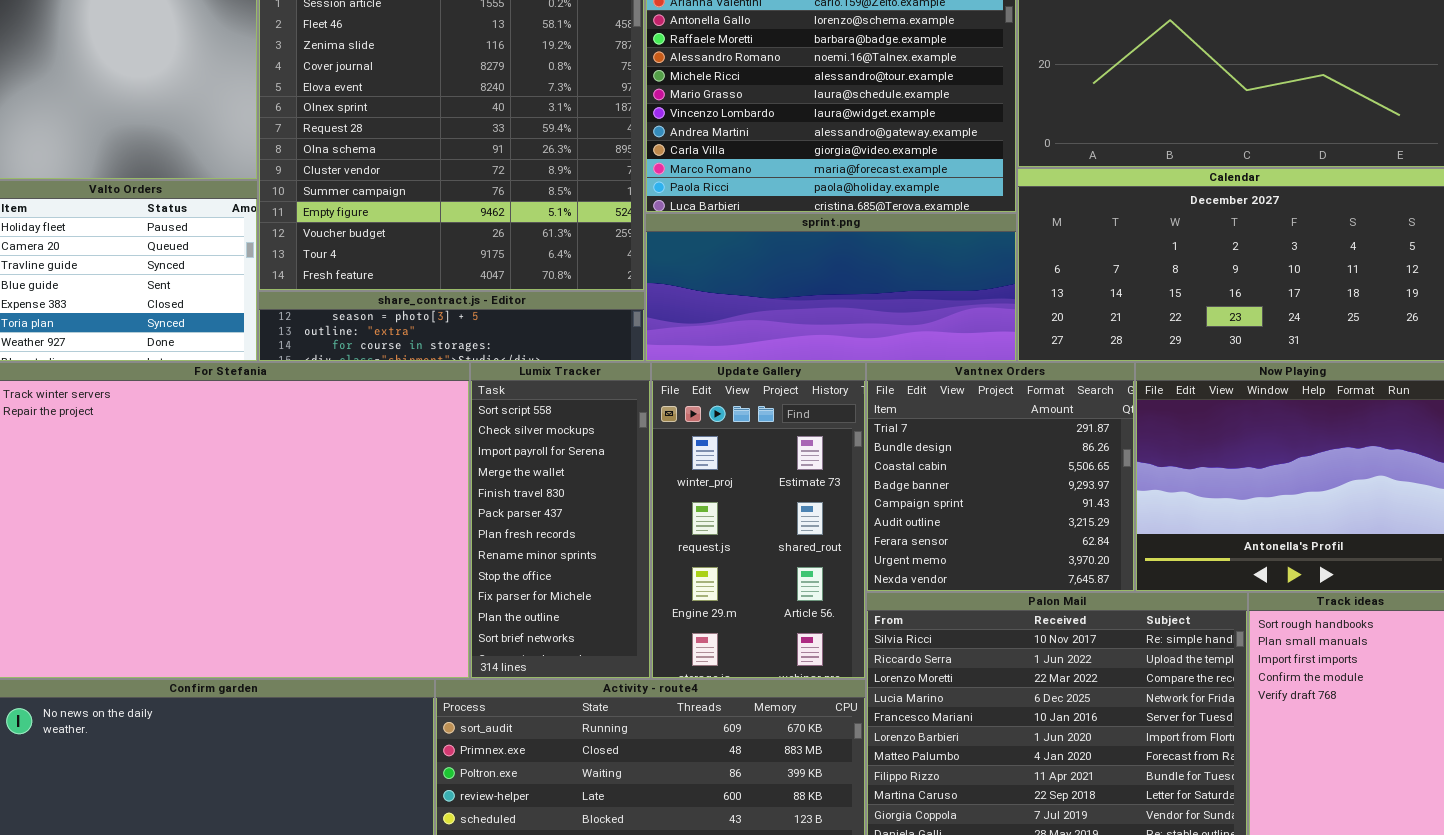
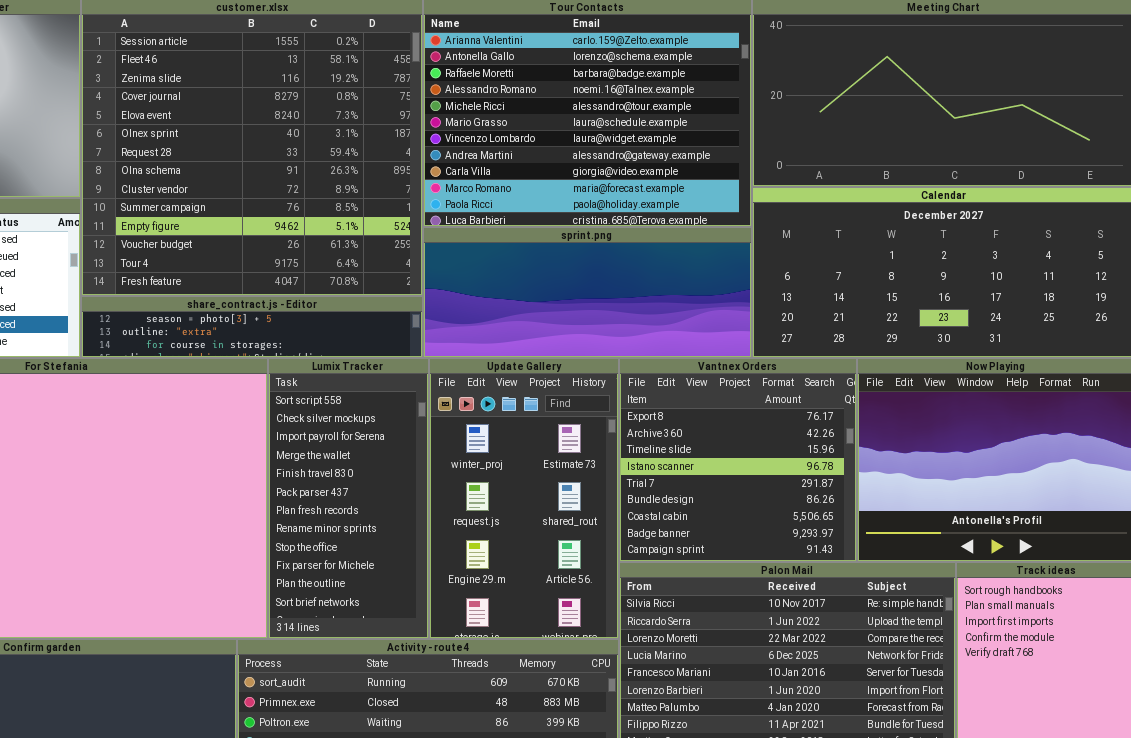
Vantnex Orders: [866,362,1135,592] -> [619,358,857,562], scrolled up 4 rows

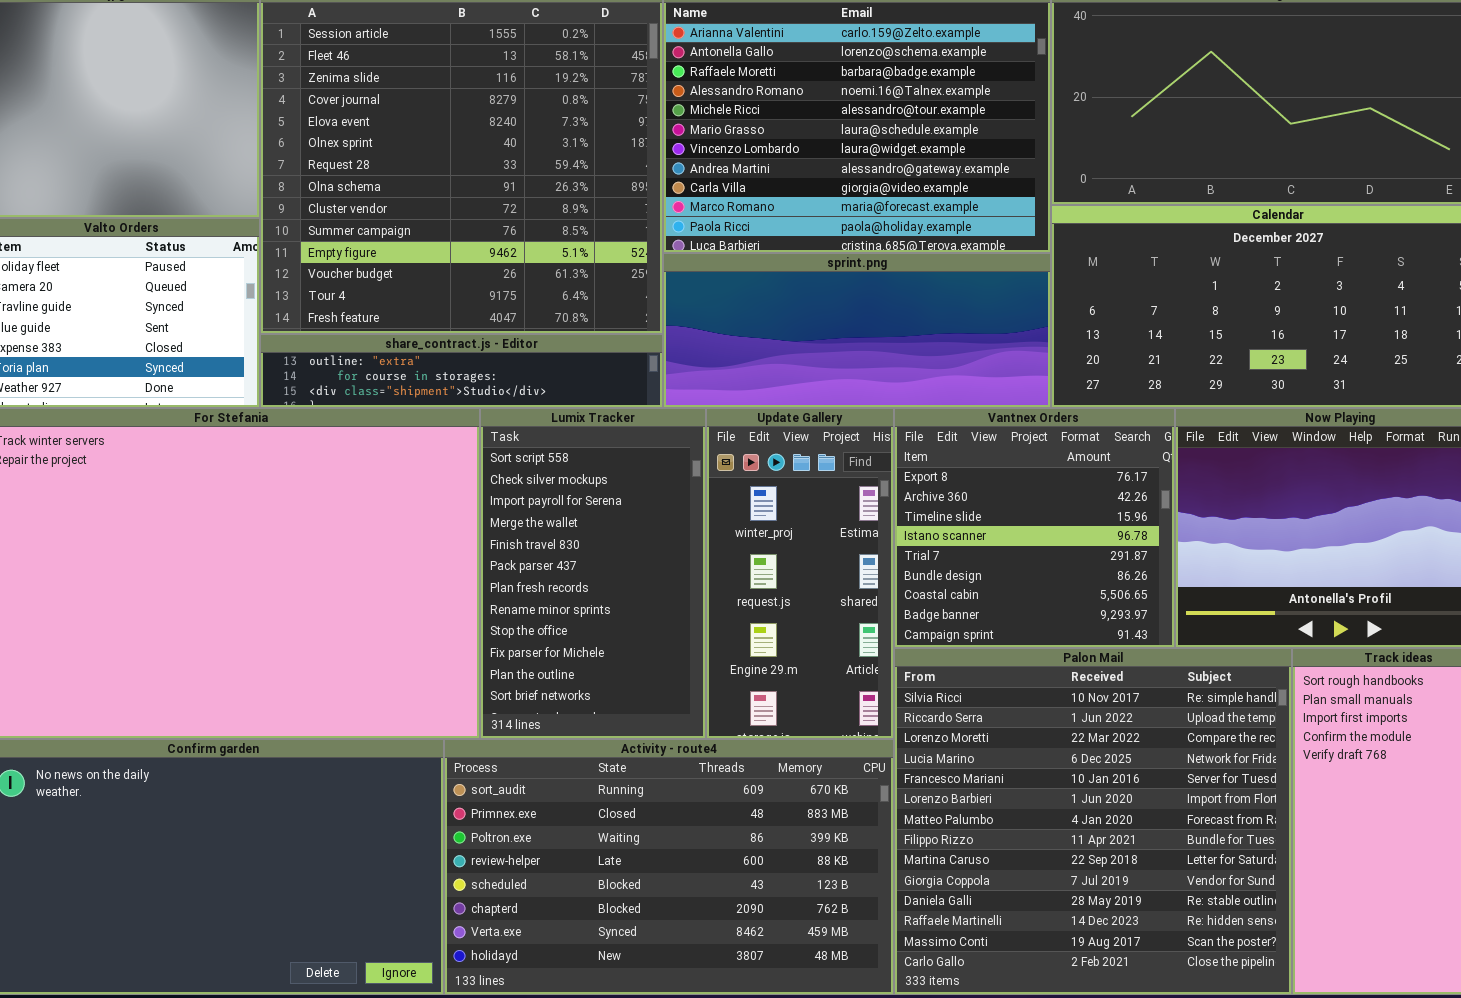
share_contract.js - Editor: [81,296,423,358] -> [260,334,663,408], scrolled down 1 row
Lumix Tracker: [268,358,429,639] -> [480,408,706,739], resized
Update Gallery: [429,358,619,639] -> [706,408,894,739], resized

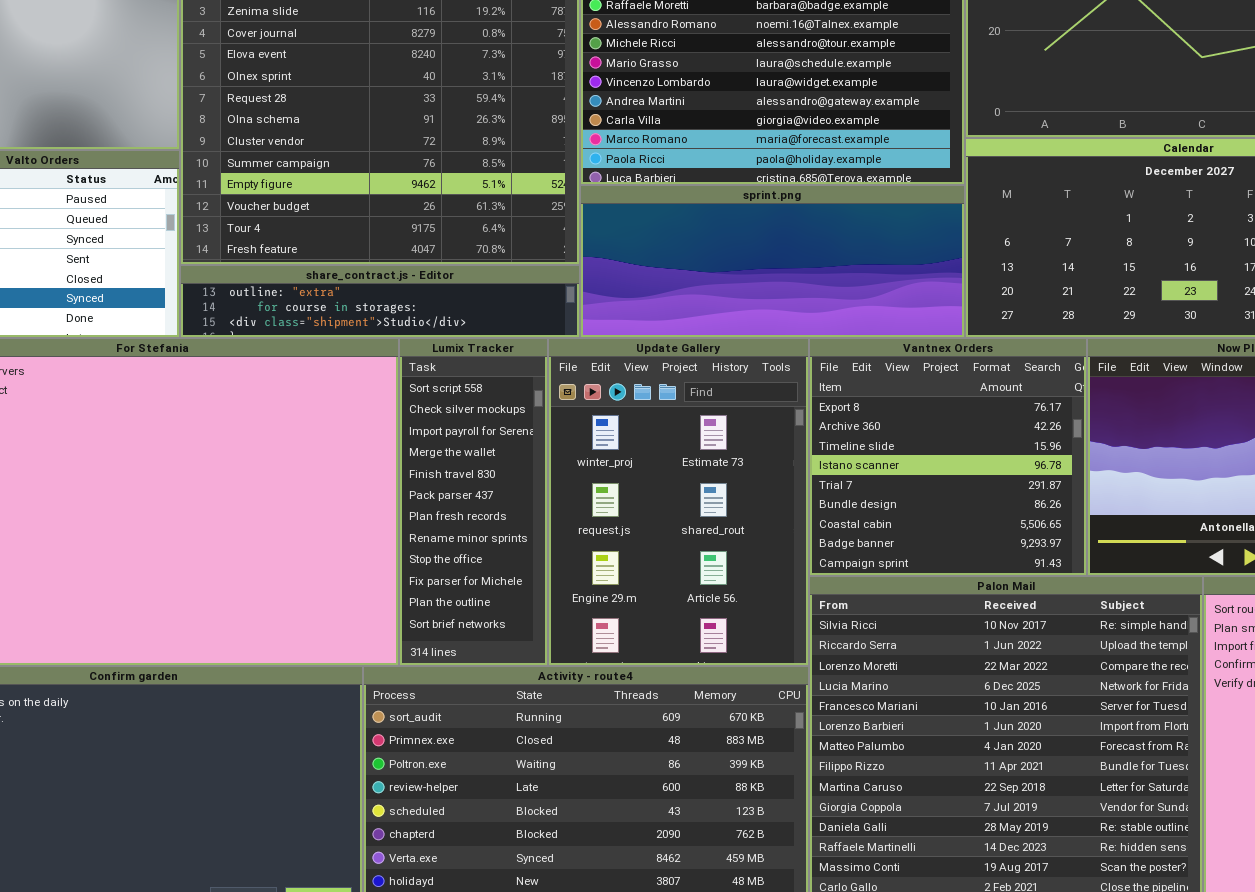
Lumix Tracker: [480,408,706,739] -> [399,338,548,666], resized
Update Gallery: [706,408,894,739] -> [548,338,809,666], resized

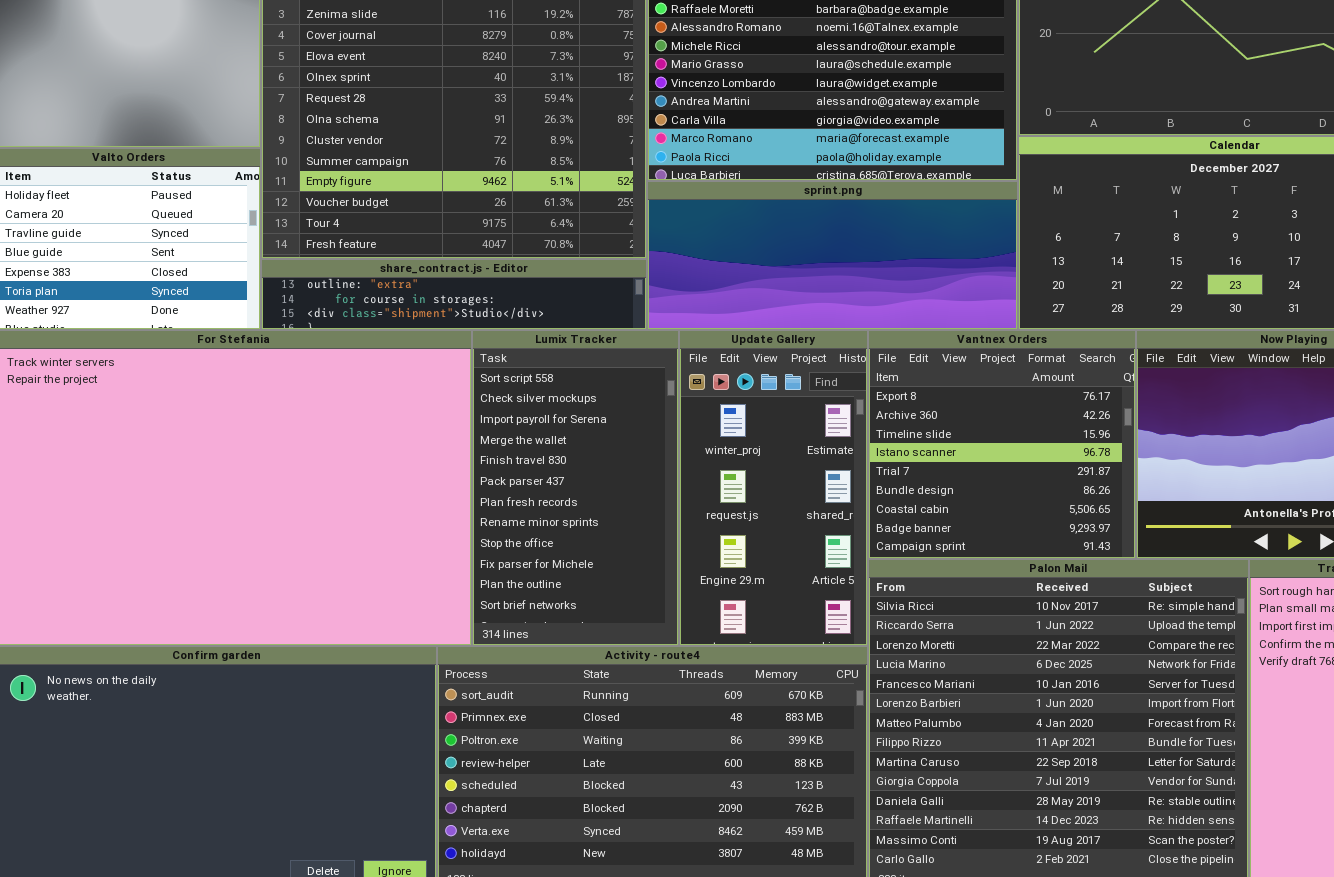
Lumix Tracker: [399,338,548,666] -> [472,330,679,646], resized
Update Gallery: [548,338,809,666] -> [679,330,868,646], resized

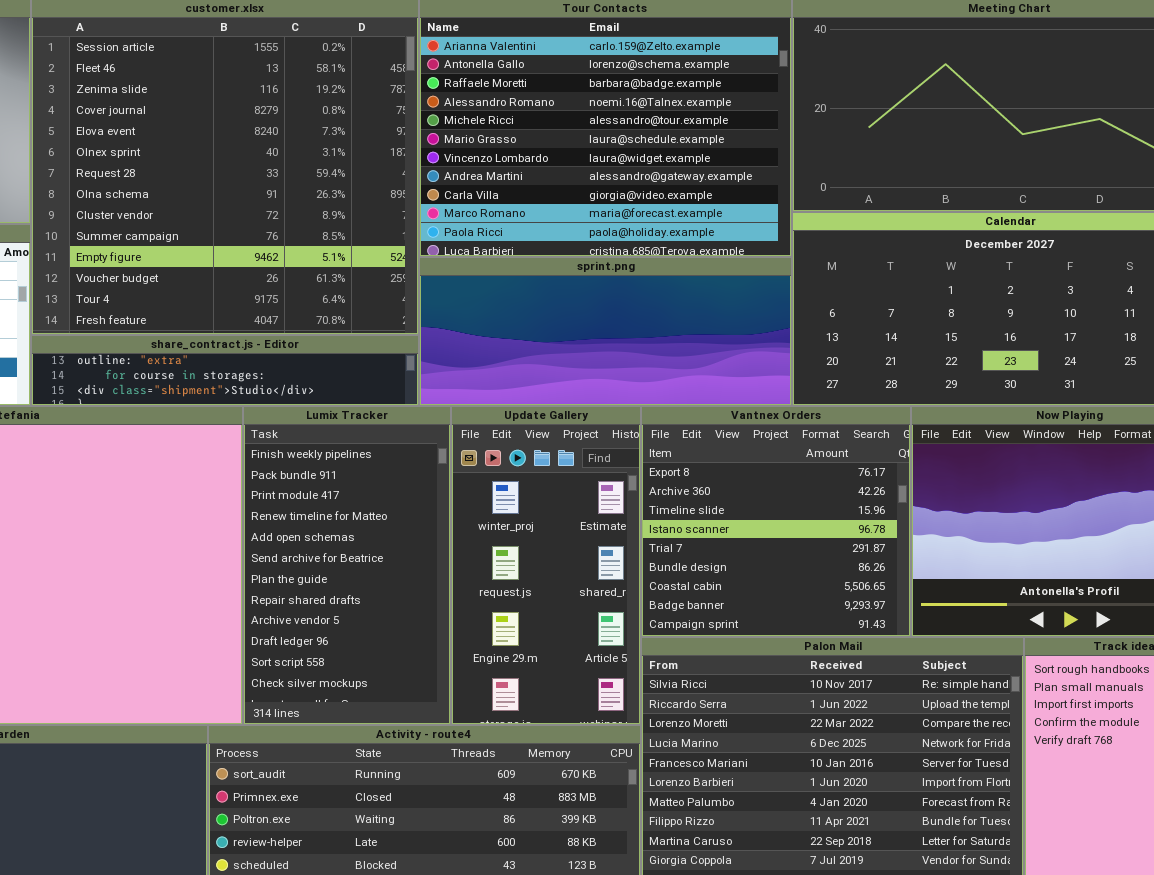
Lumix Tracker: [472,330,679,646] -> [243,406,451,725], scrolled up 10 rows

